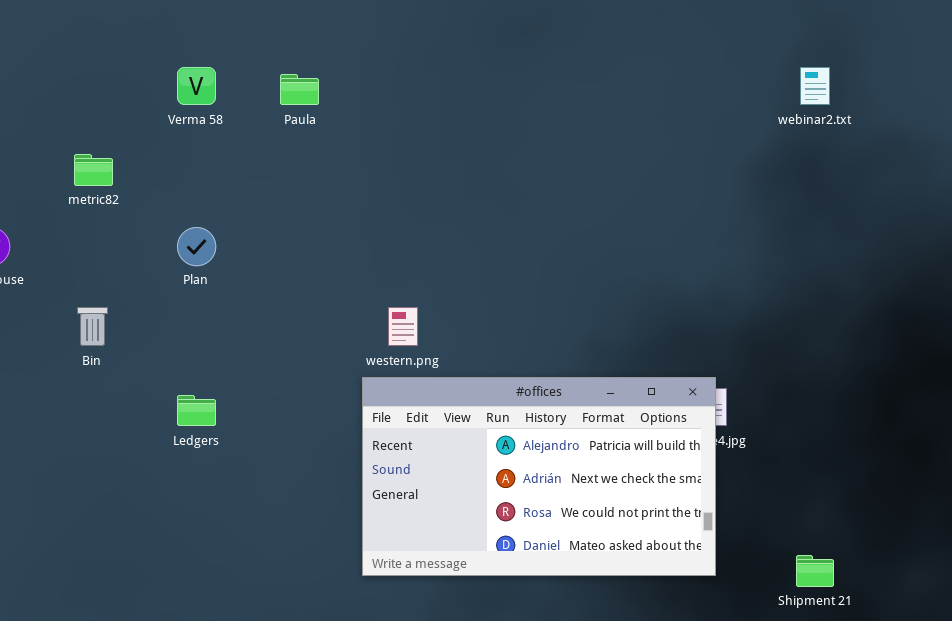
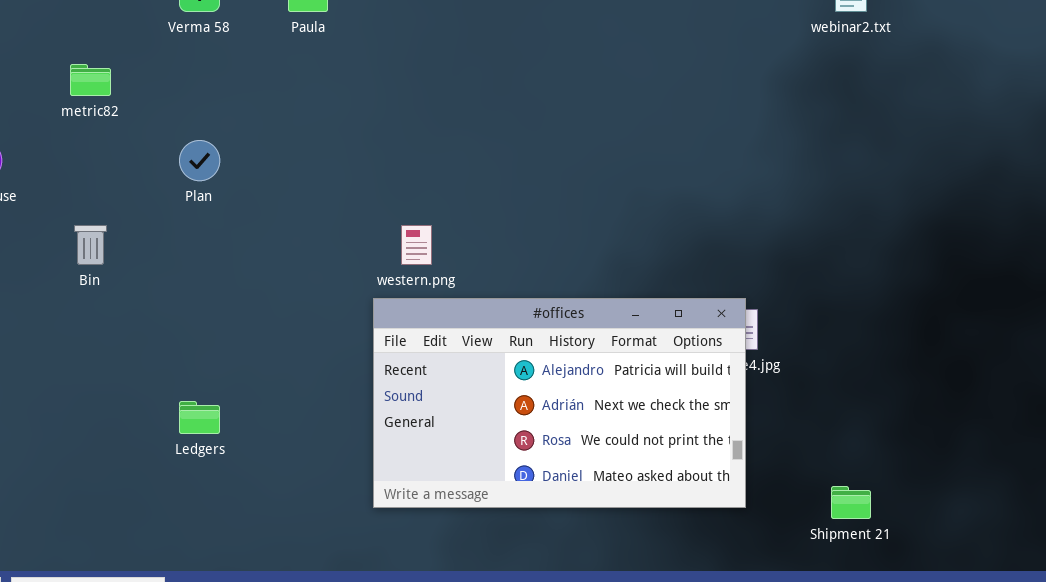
Ledgers: [177,395,216,426] -> [179,401,220,434], moved

